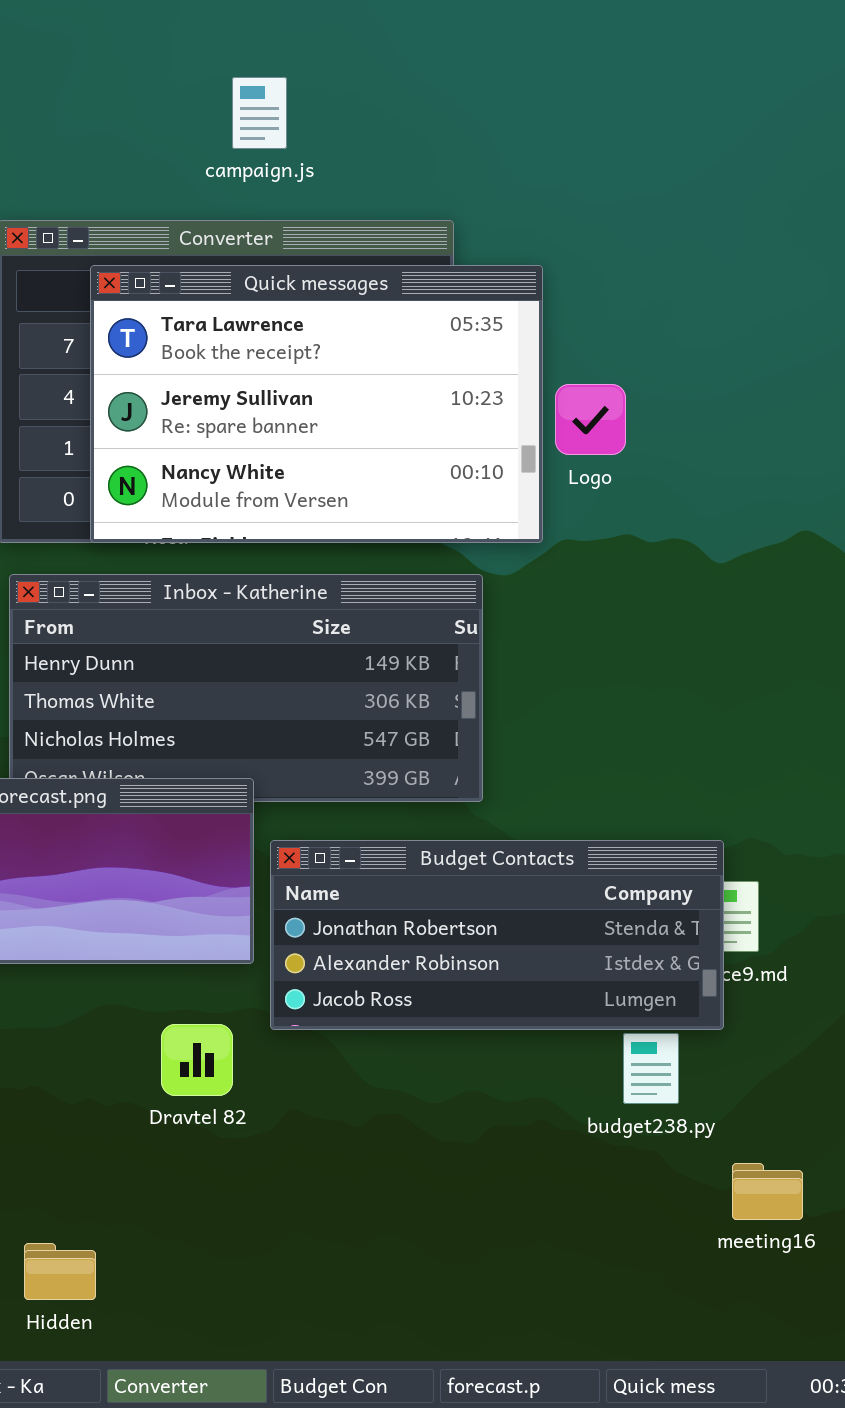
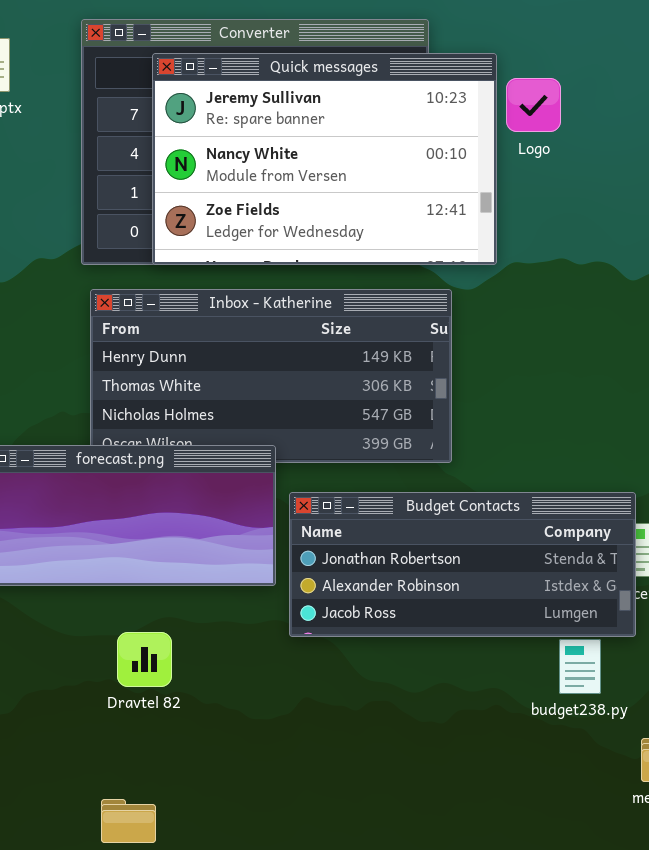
Quick messages: [90,265,543,543] -> [152,53,497,265], scrolled down 1 row
Logo: [555,384,626,455] -> [506,78,561,132], moved
Dravtel 82: [161,1024,233,1096] -> [117,632,172,687], moved

